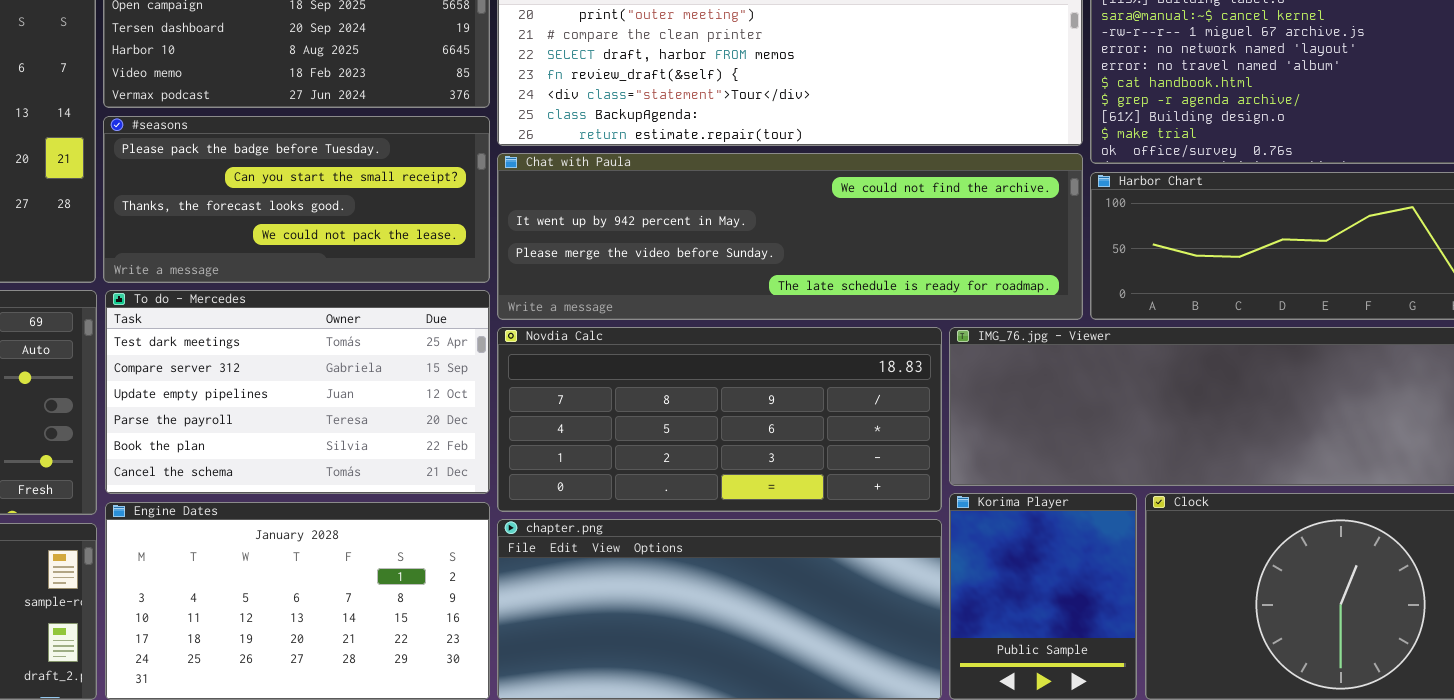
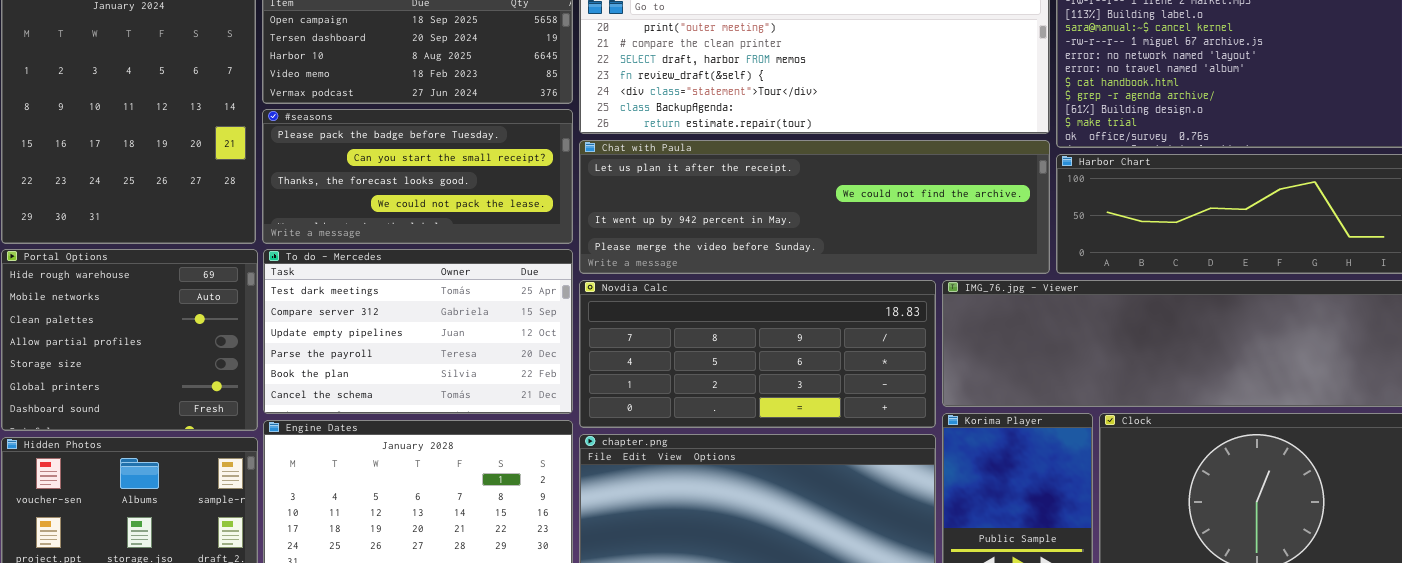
Chat with Paula: [497,153,1083,320] -> [579,140,1050,274], scrolled up 1 row

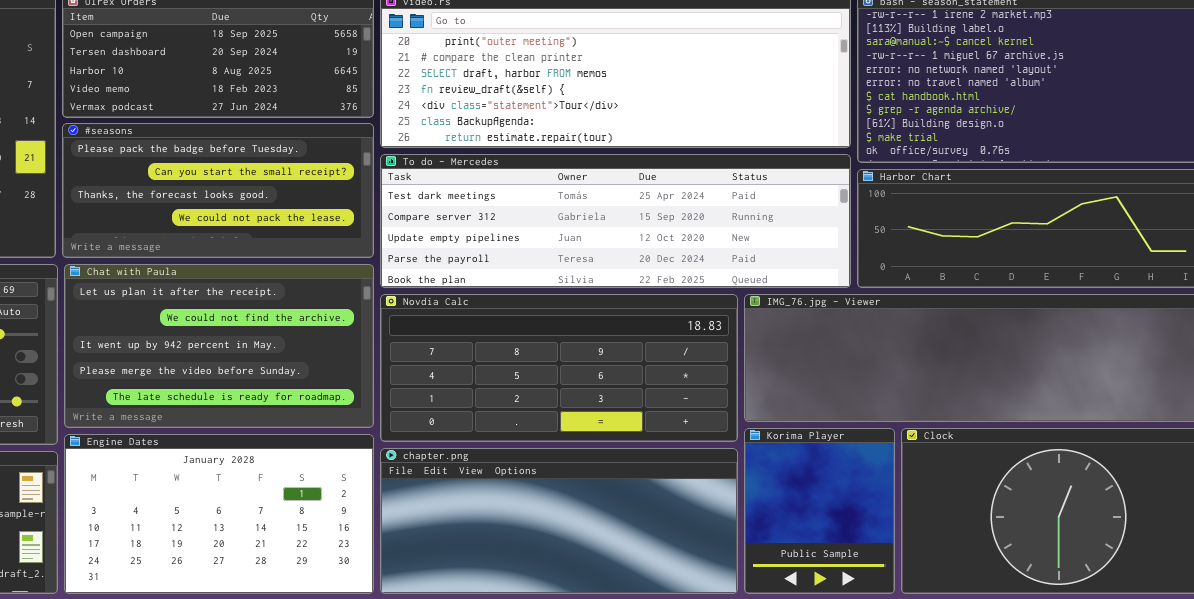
Chat with Paula: [579,140,1050,274] -> [64,264,374,428], moved, resized
To do - Mercedes: [263,249,573,414] -> [380,154,851,288], moved, resized

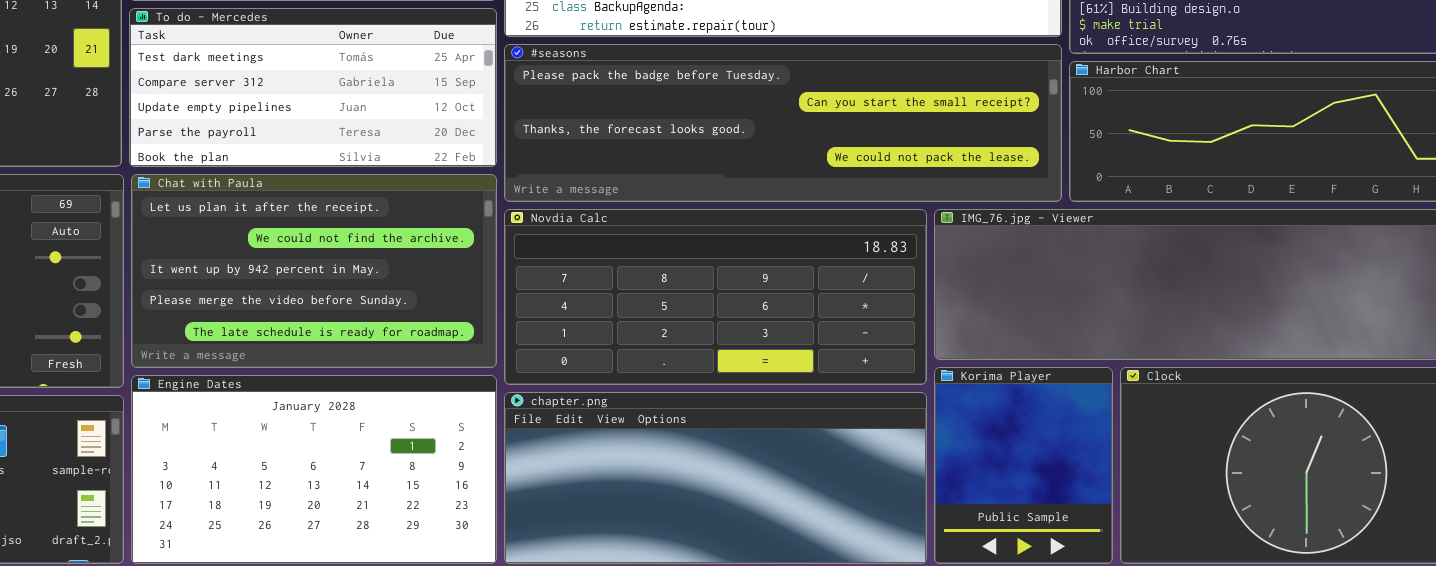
#seasons: [62,123,374,258] -> [504,44,1062,202], moved, resized
To do - Mercedes: [380,154,851,288] -> [129,8,497,167], moved, resized

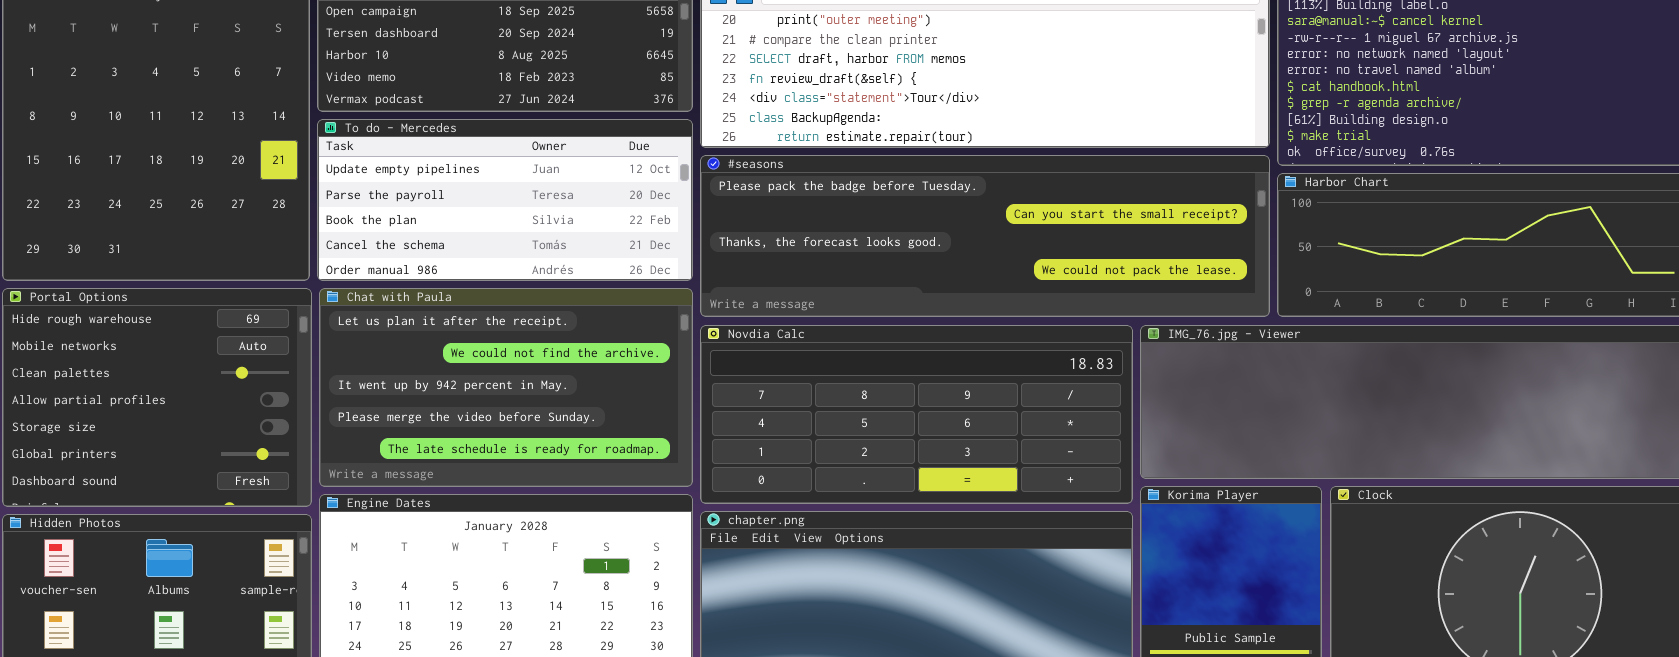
To do - Mercedes: [129,8,497,167] -> [317,119,693,281], scrolled down 2 rows

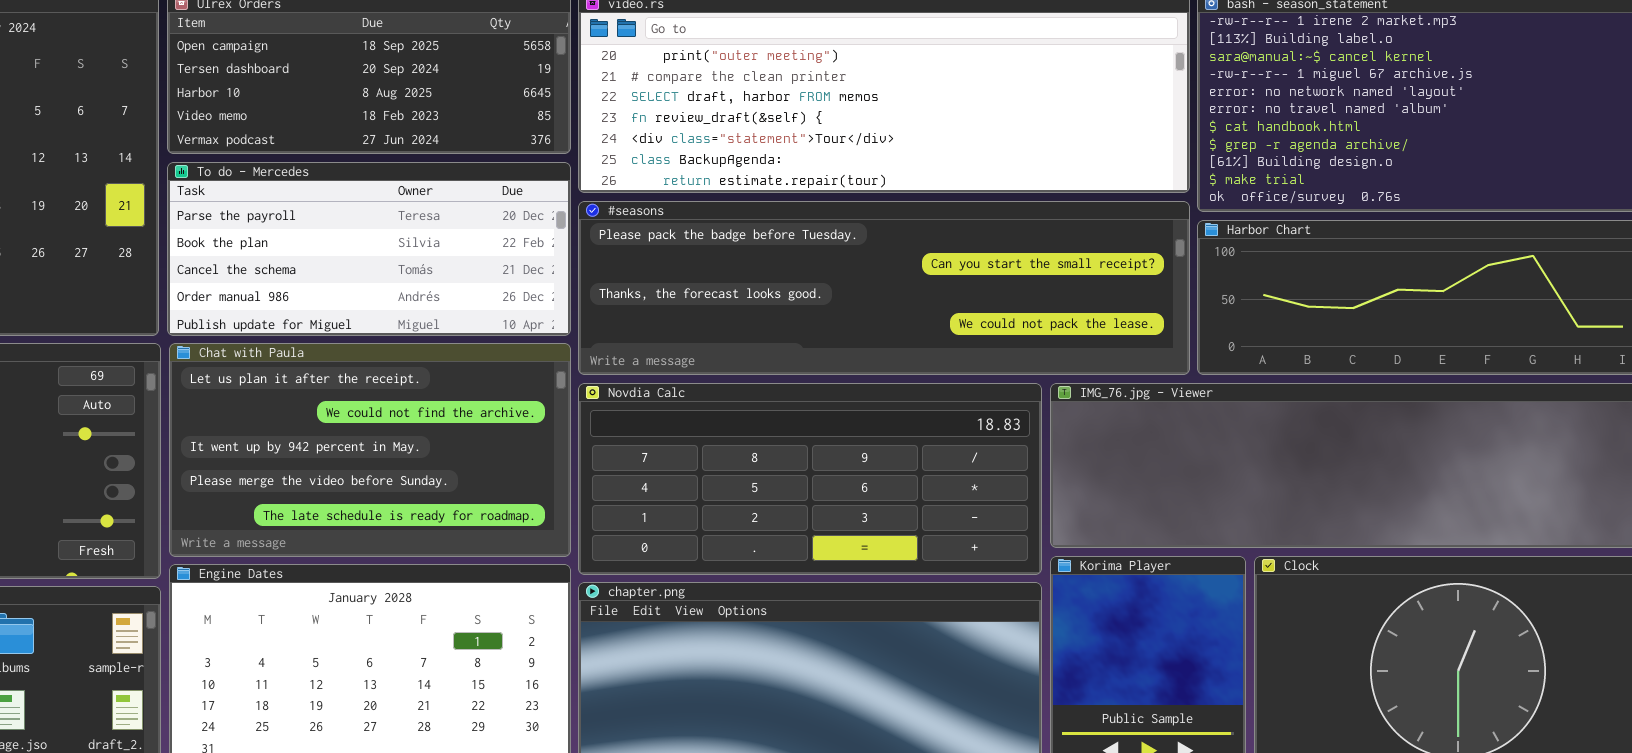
To do - Mercedes: [317,119,693,281] -> [167,162,571,336], scrolled down 1 row

